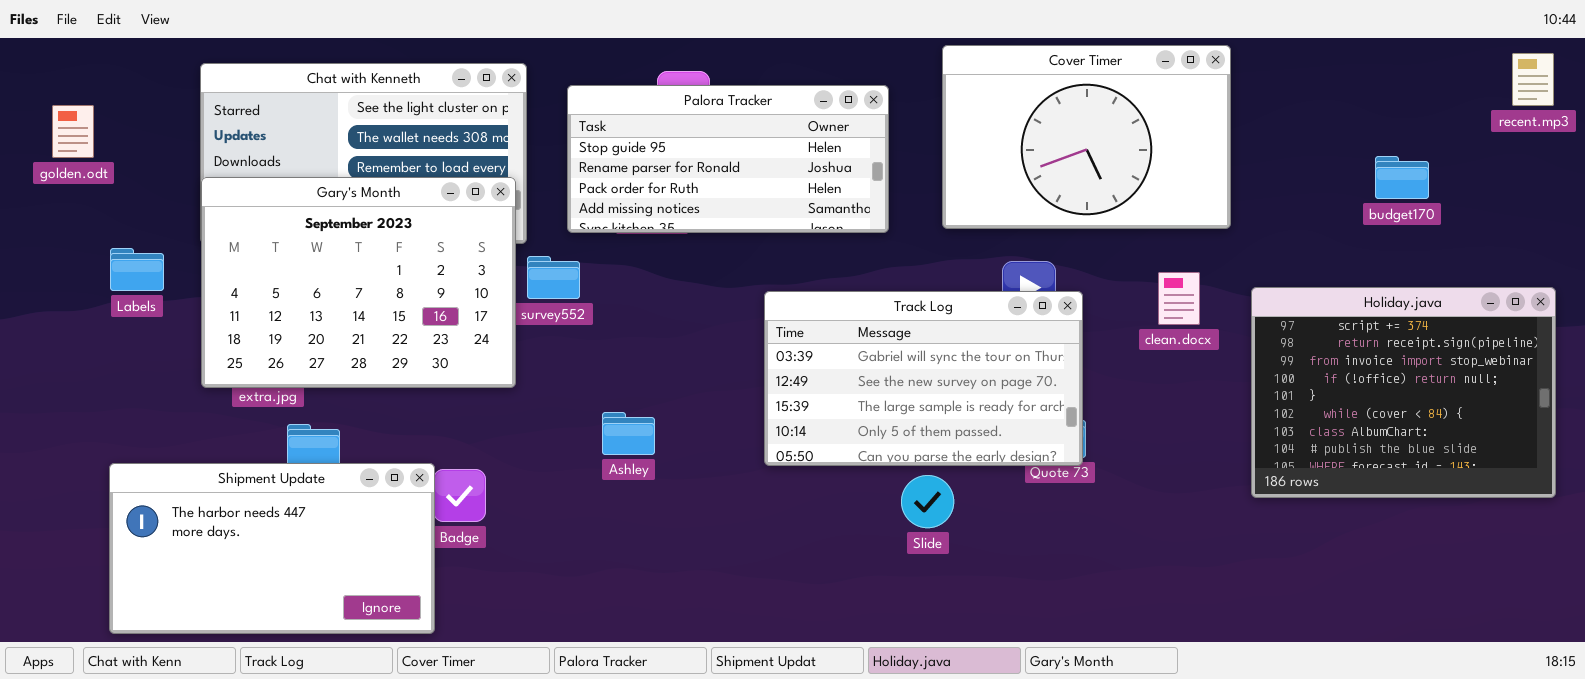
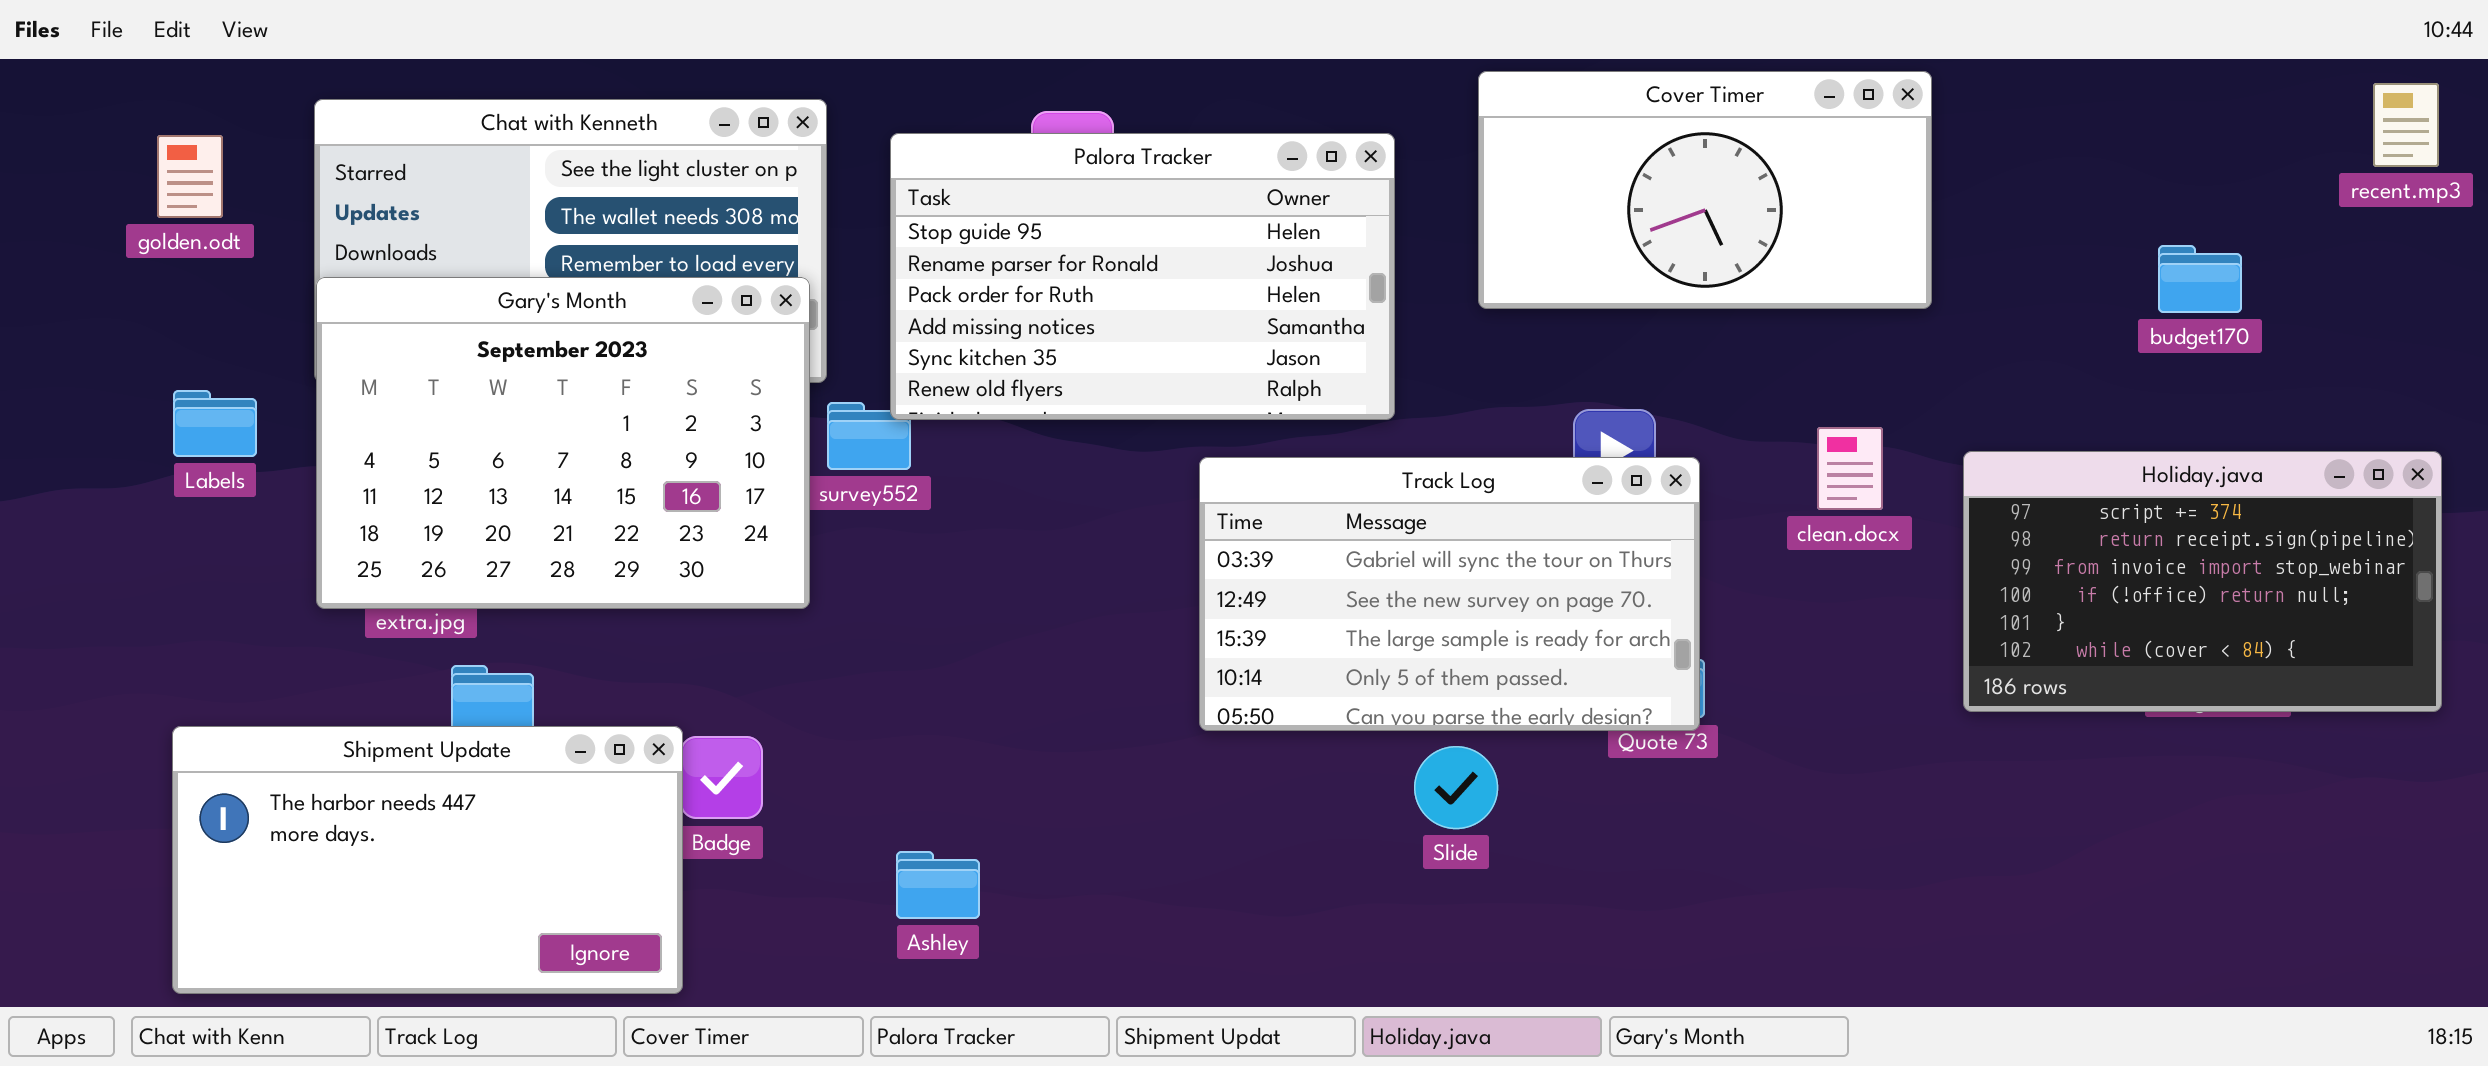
Cover Timer: [942,45,1231,229] -> [1478,71,1932,309], resized
Palora Tracker: [567,85,889,233] -> [890,133,1395,420], resized
golden.odt: [52,105,94,158] -> [157,135,223,218], moved
Holiday.java: [1251,287,1556,498] -> [1963,451,2442,712], resized
Ashley: [602,412,655,455] -> [896,851,980,919], moved

